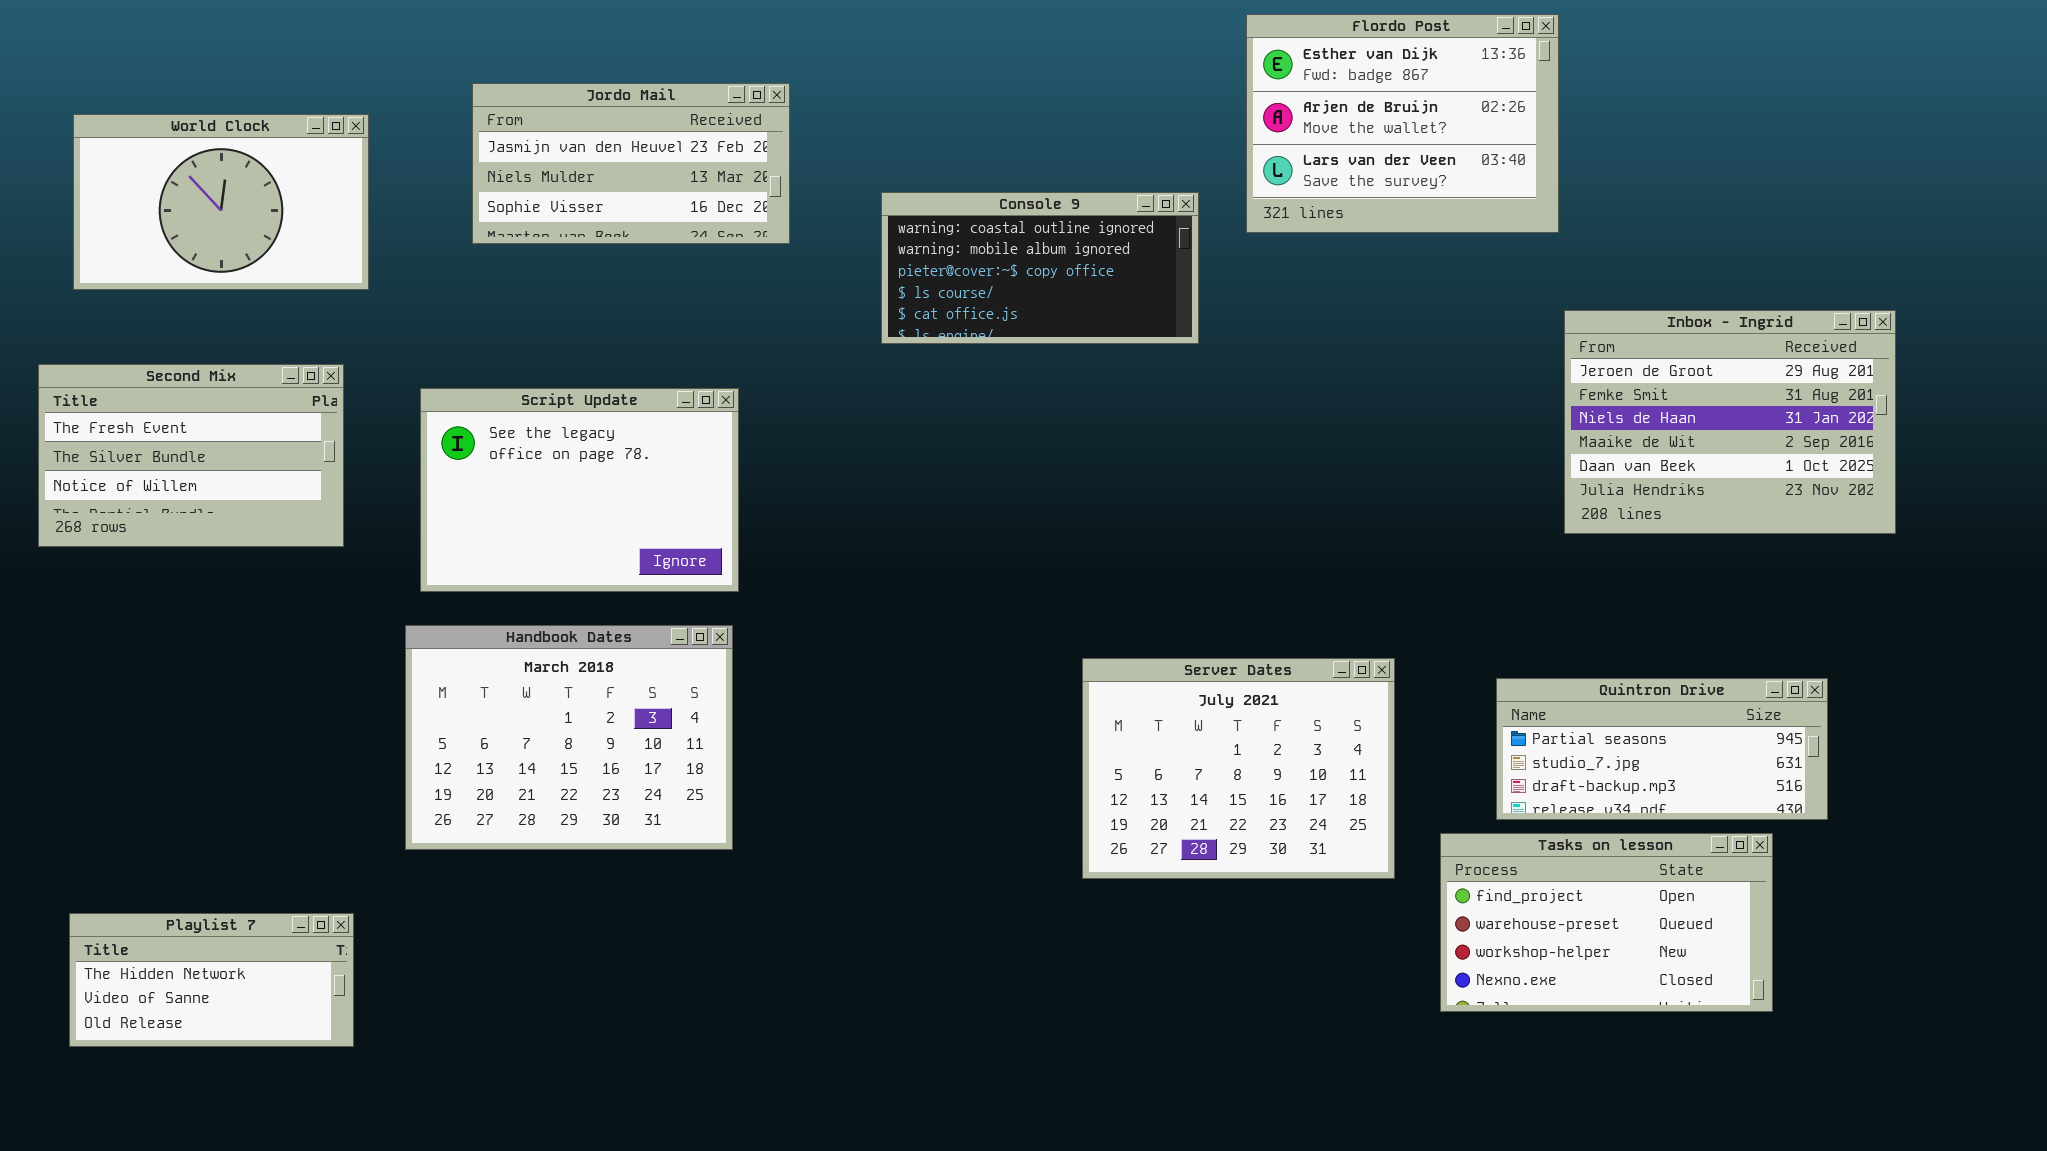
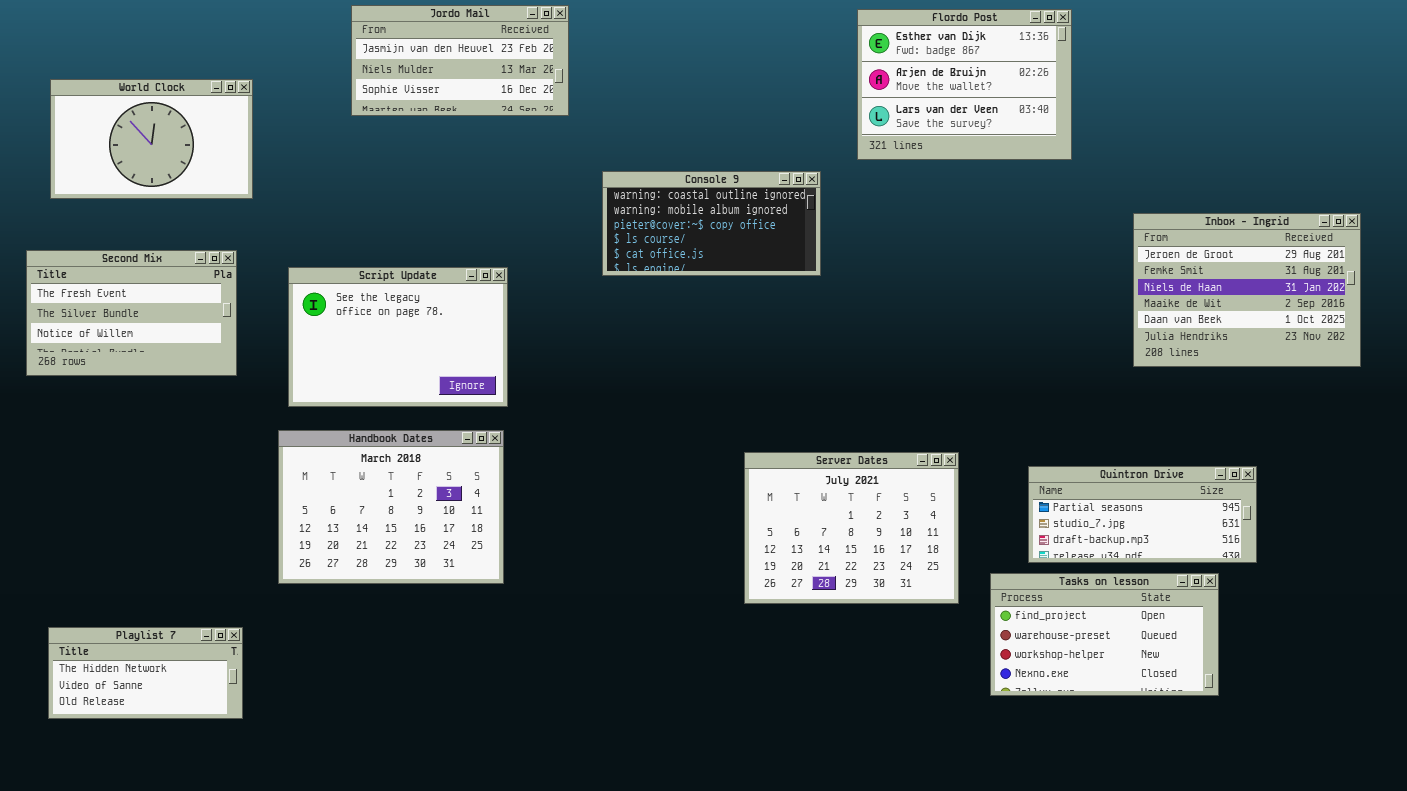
Jordo Mail: [472,83,790,244] -> [351,5,569,116], moved
Console 9: [881,192,1199,344] -> [602,171,821,276], moved
Inbox - Ingrid: [1564,310,1896,534] -> [1133,213,1361,367], moved

